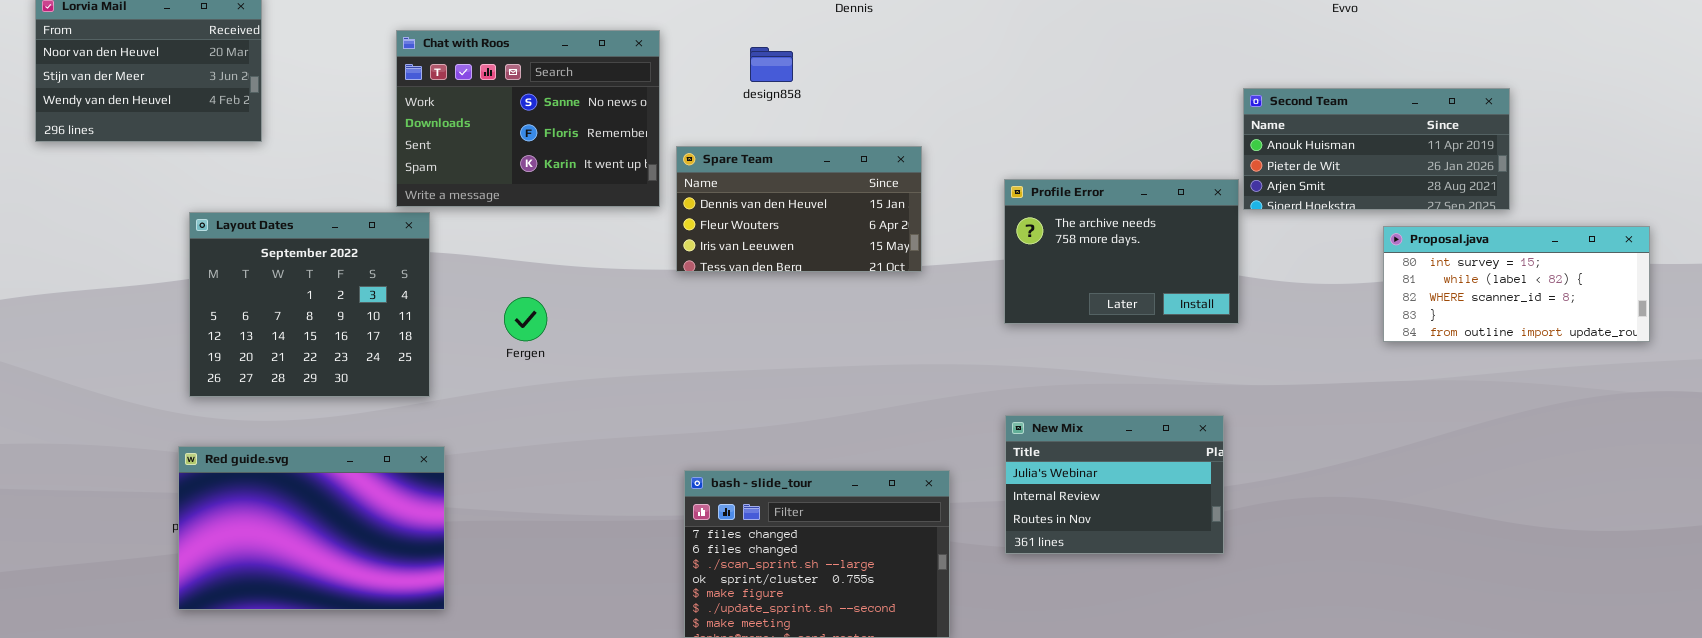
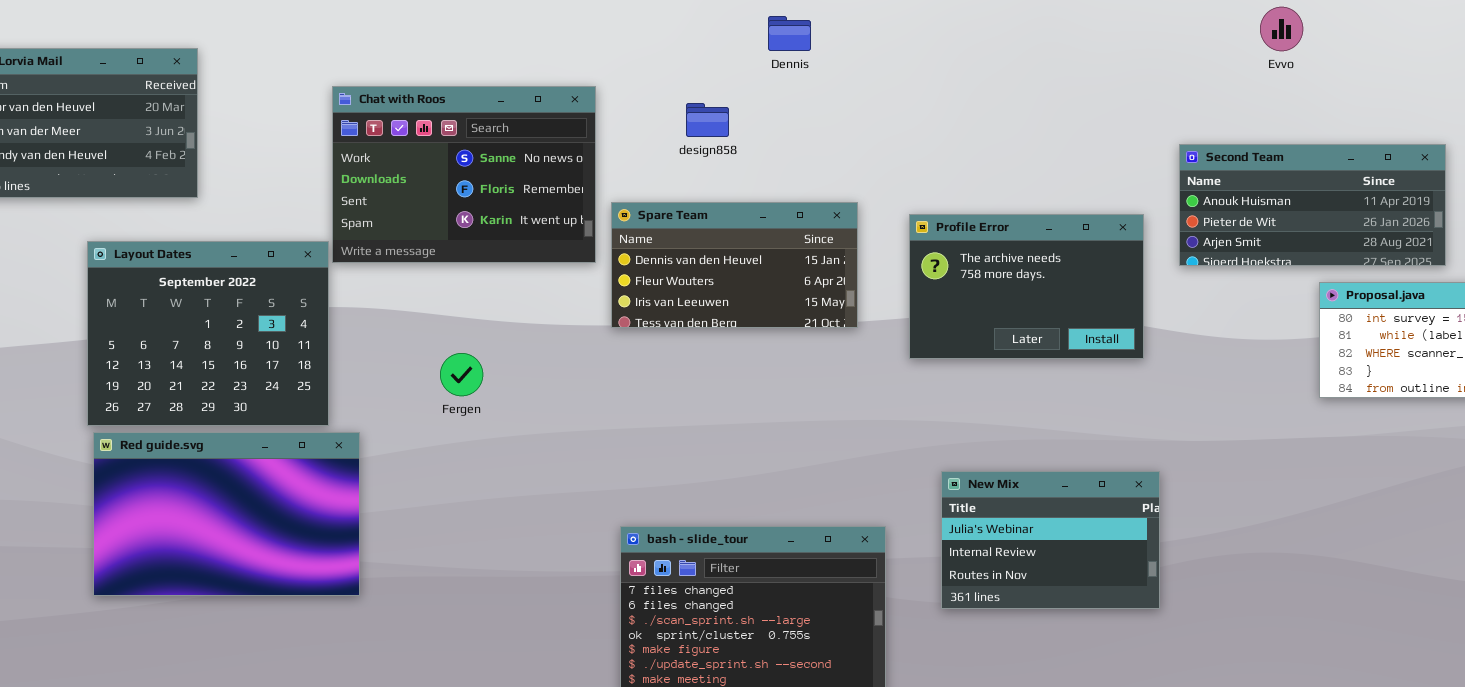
Profile Error: [1004,179,1239,324] -> [909,214,1144,359], moved
Layout Dates: [189,212,430,397] -> [87,241,329,426], moved
Red guide.svg: [178,446,445,610] -> [93,432,360,596], moved

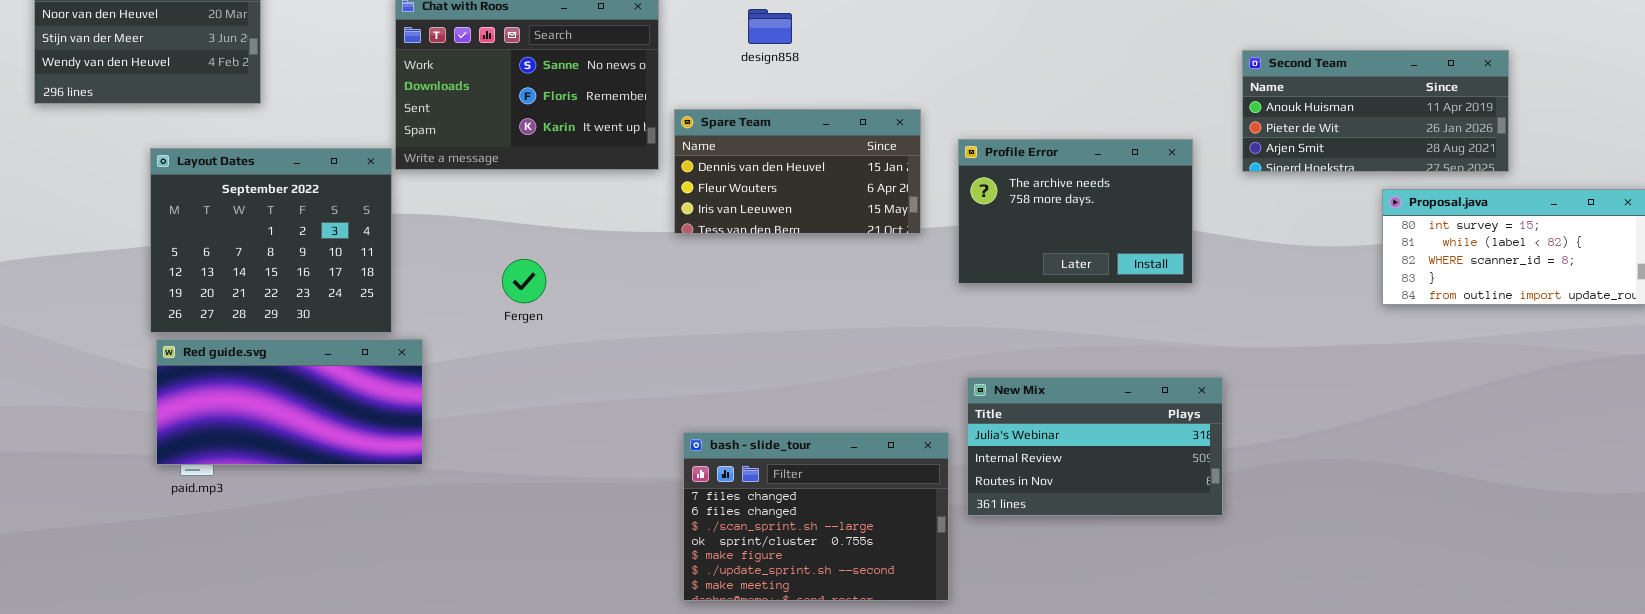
Profile Error: [909,214,1144,359] -> [958,139,1193,284], moved
Red guide.svg: [93,432,360,596] -> [156,339,423,465], resized
New Mix: [941,471,1160,609] -> [967,377,1223,516], resized

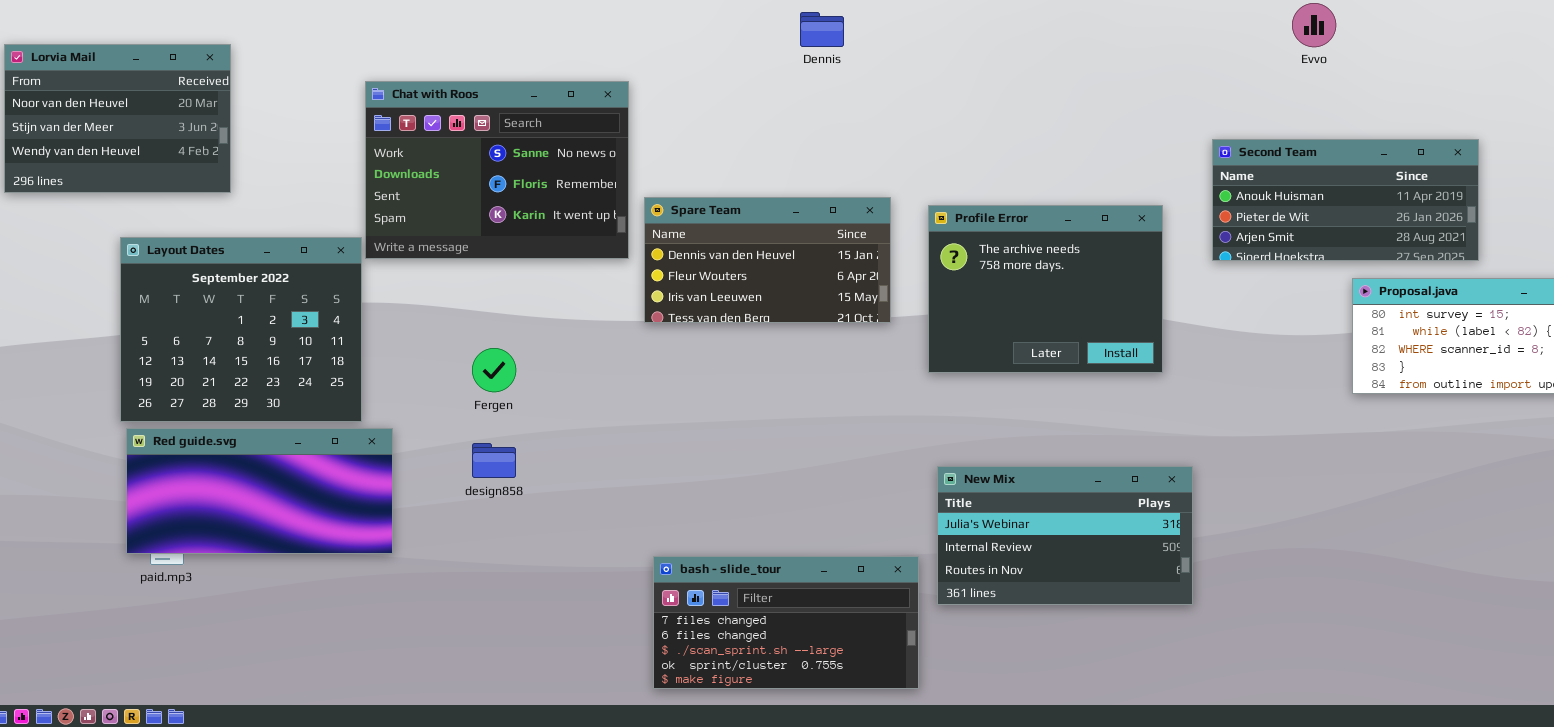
design858: [748,9,792,44] -> [472,443,516,478], moved
Profile Error: [958,139,1193,284] -> [928,205,1163,373], resized
bash - slide_tour: [683,432,949,601] -> [653,556,919,689], resized

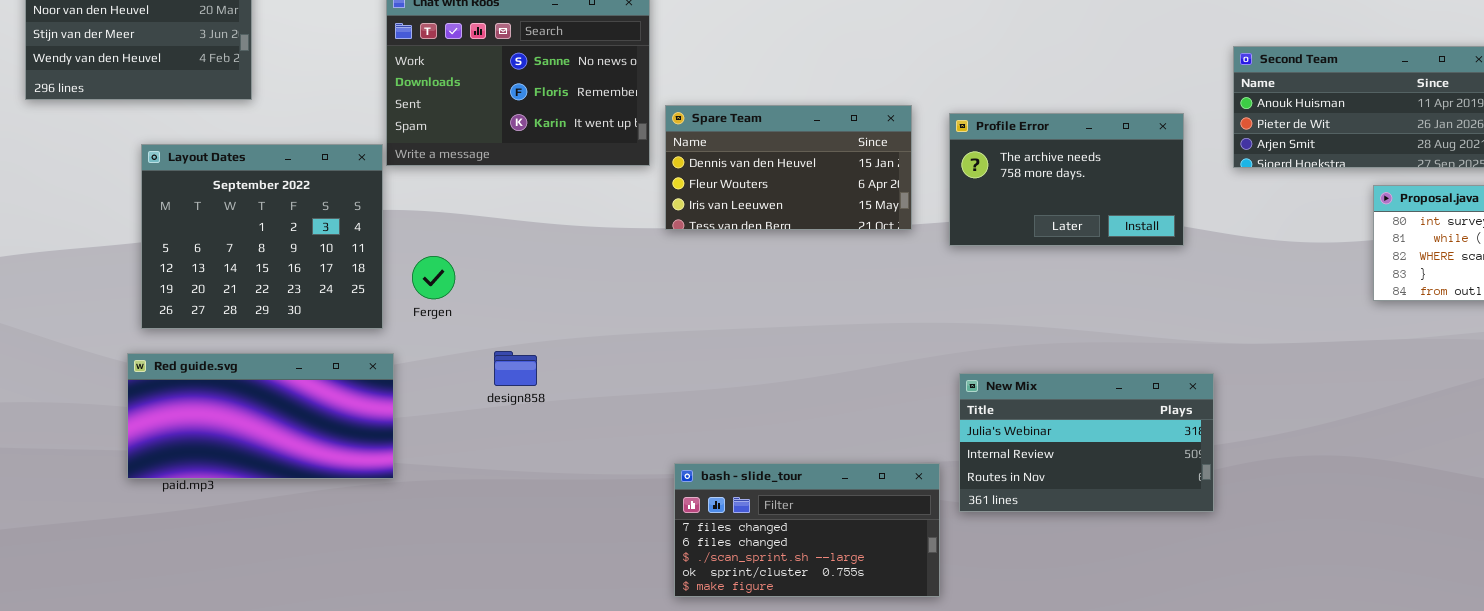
Profile Error: [928,205,1163,373] -> [949,113,1184,246], resized
Fergen: [472,348,516,392] -> [412,256,455,299], moved
Red guide.svg: [126,428,393,554] -> [127,353,394,479], moved

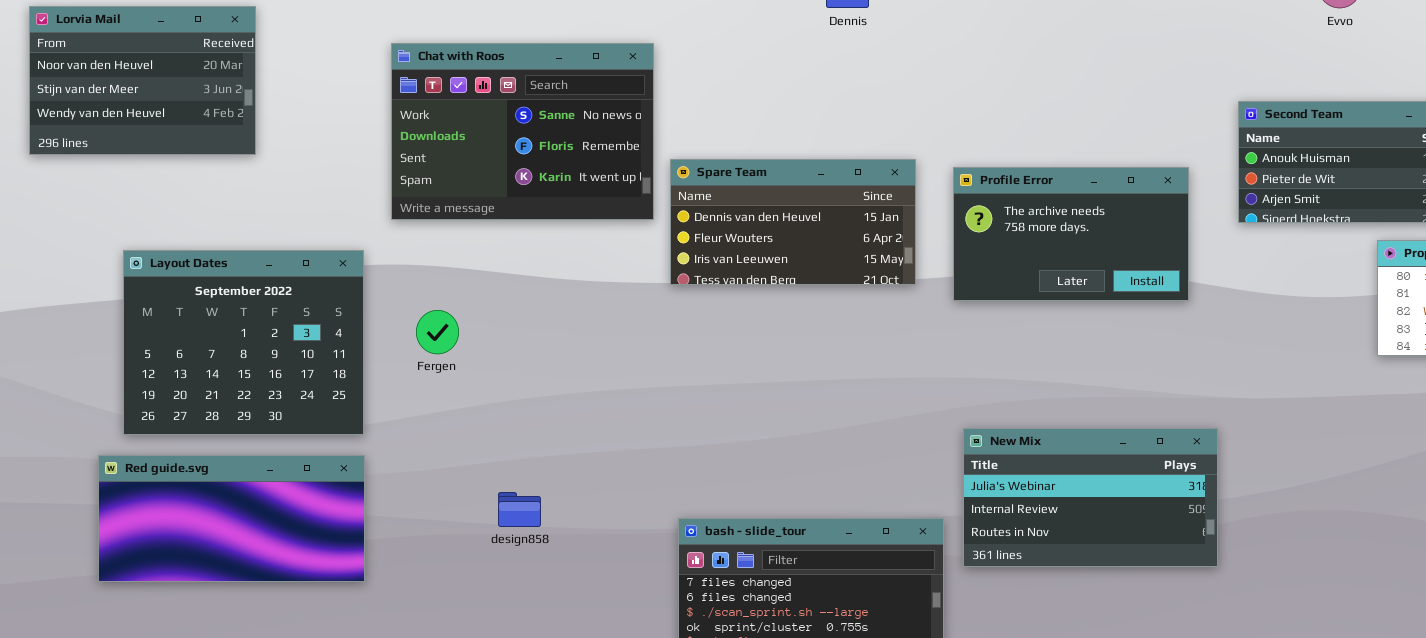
Layout Dates: [141,144,383,329] -> [123,250,364,435], moved
design858: [494,351,537,386] -> [498,492,541,527], moved
Red guide.svg: [127,353,394,479] -> [98,455,365,582], moved

